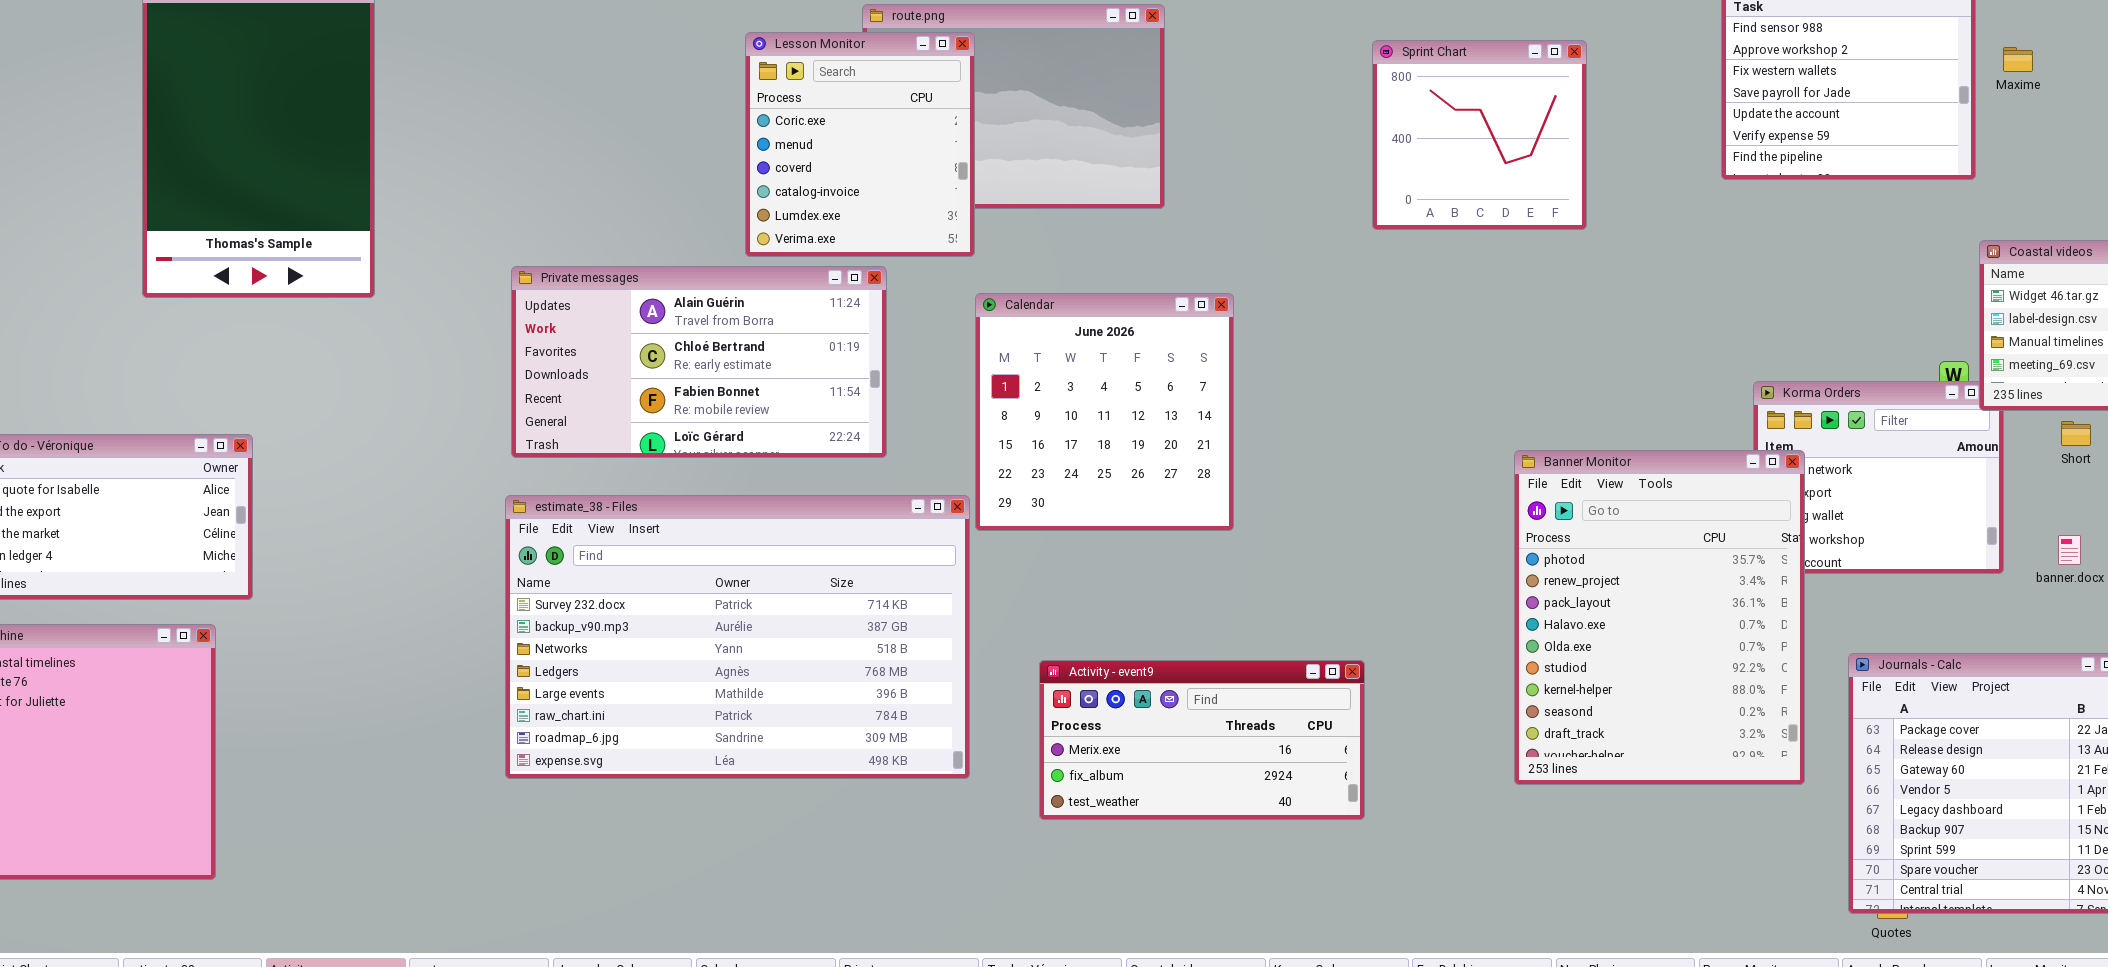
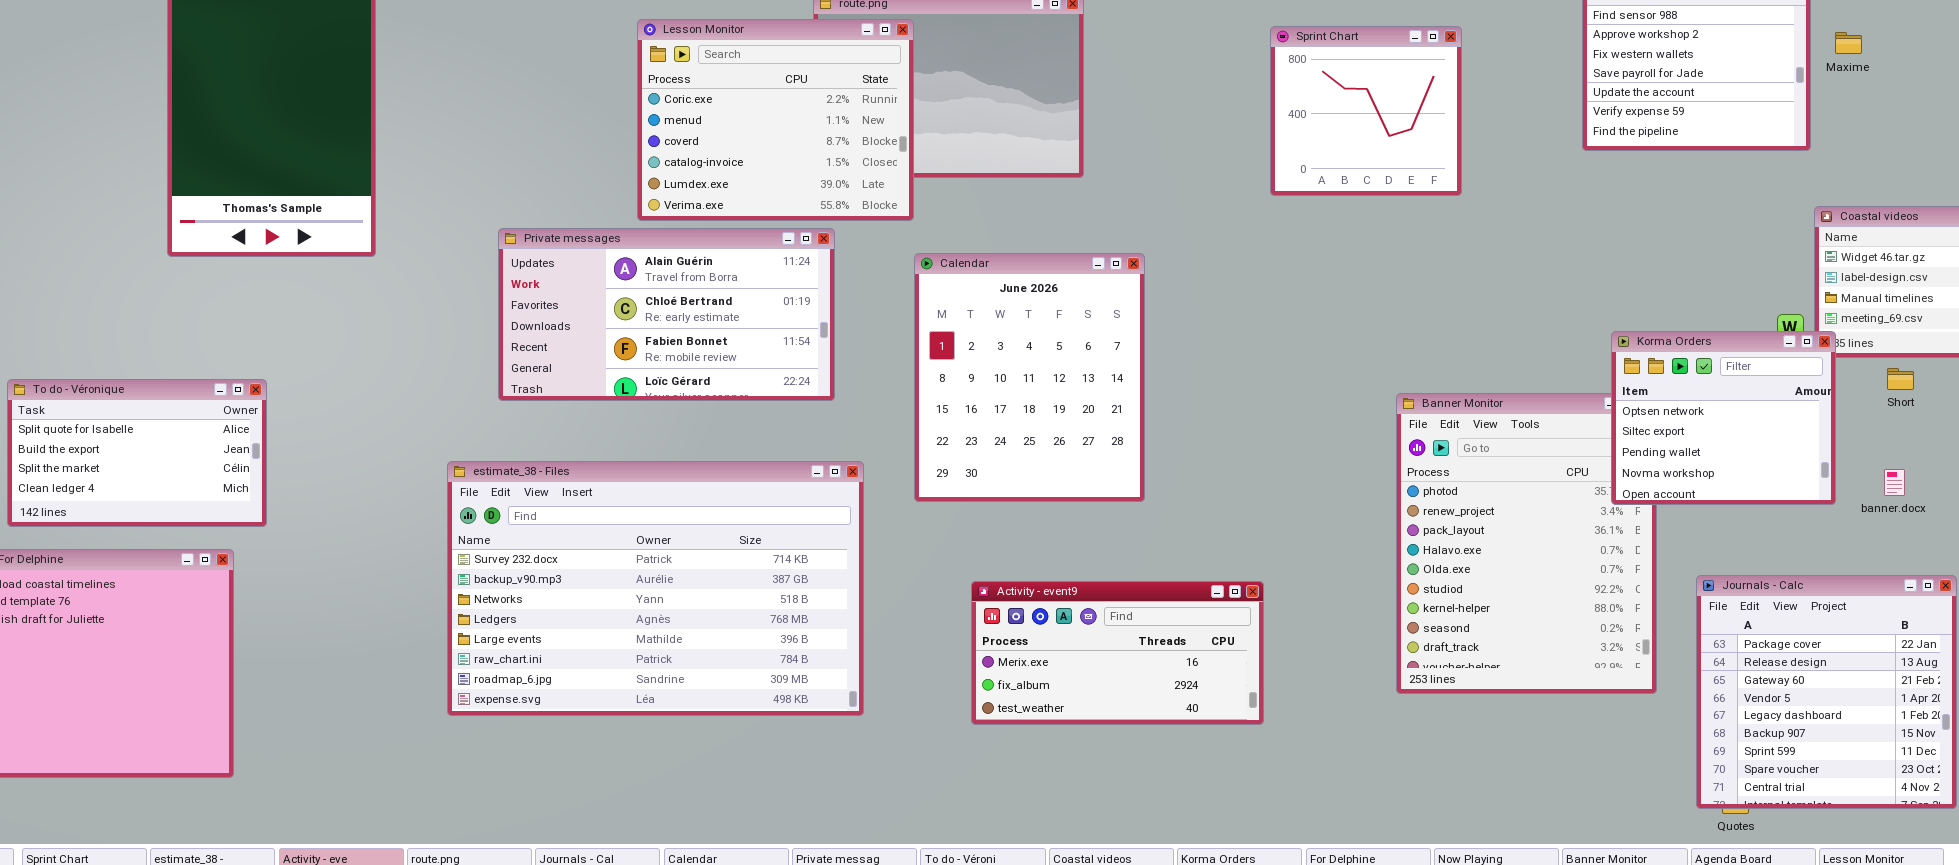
Lesson Monitor: [745,32,975,257] -> [637,19,914,221], resized
Calendar: [975,293,1234,531] -> [914,253,1145,502], resized
Korma Orders: [1753,381,2004,574] -> [1611,331,1836,505], raised
estimate_38 - Files: [505,495,970,779] -> [447,461,864,716], moved

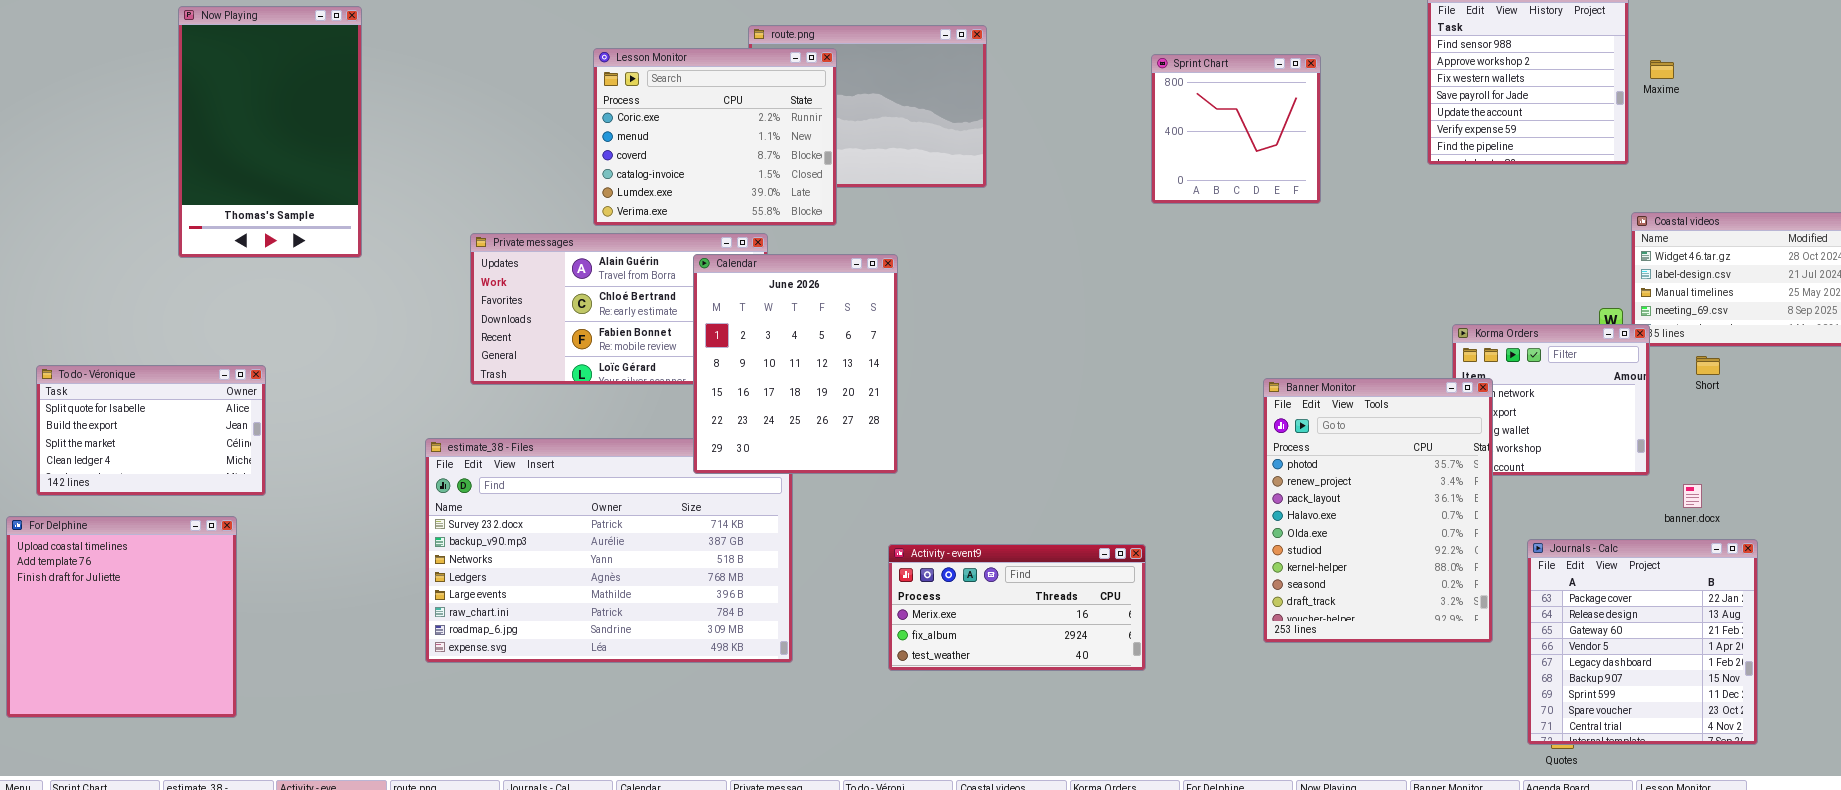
Calendar: [914,253,1145,502] -> [693,254,898,474], moved
Banner Monitor: [1396,393,1657,694] -> [1263,378,1493,643], raised
banner.docx: [1884,469,1905,496] -> [1683,484,1702,508], moved

